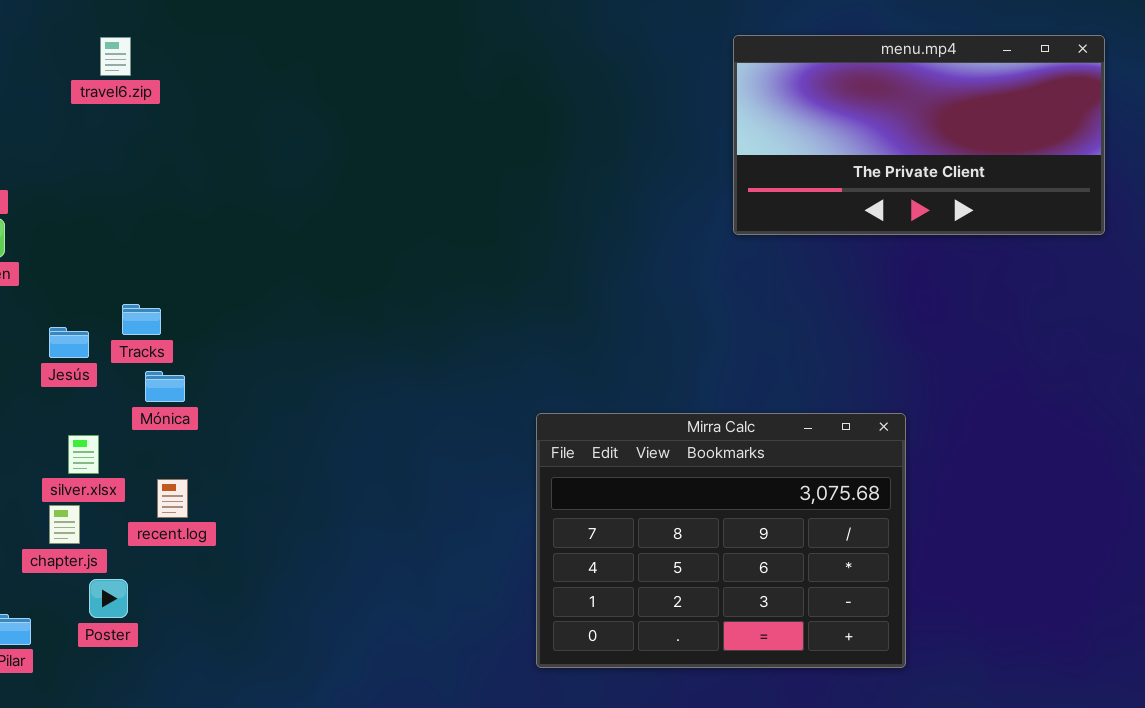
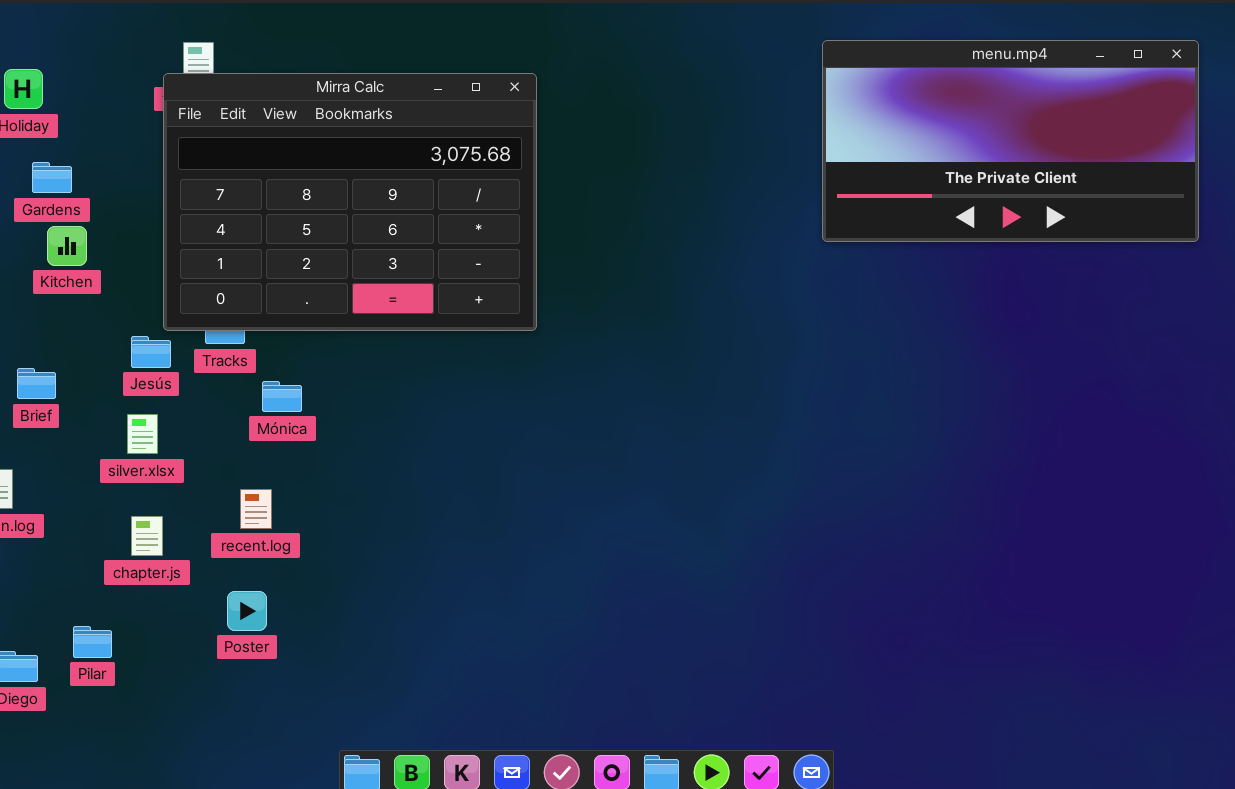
Mónica: [145,371,185,402] -> [262,381,302,412], moved
Mirra Calc: [536,413,906,668] -> [163,73,537,331], moved
silver.xlsx: [68,435,99,474] -> [127,414,158,454], moved
Poster: [89,579,128,618] -> [227,591,267,631], moved

